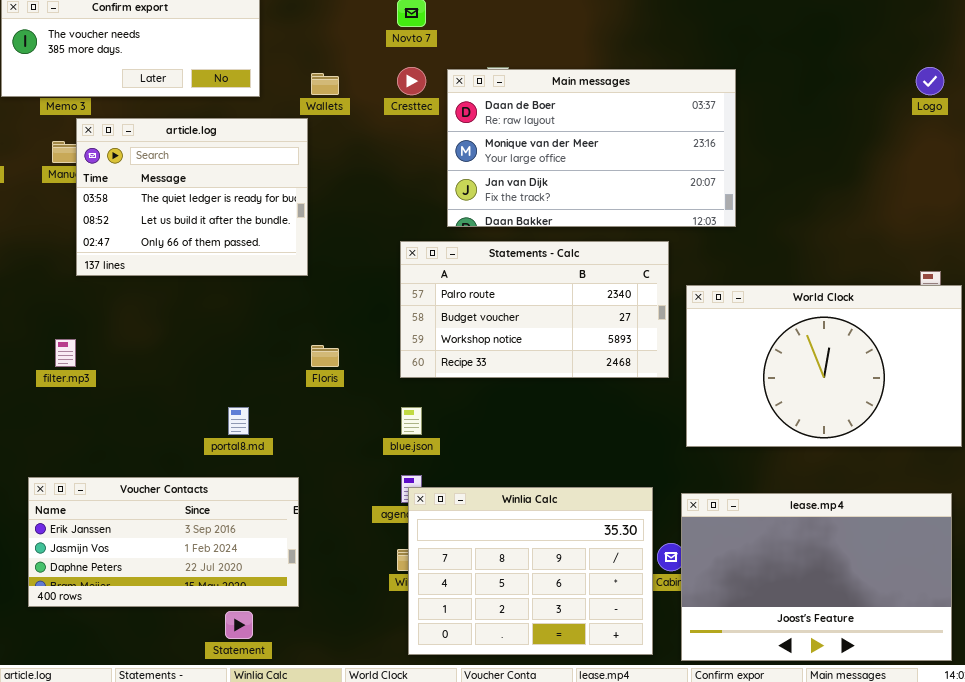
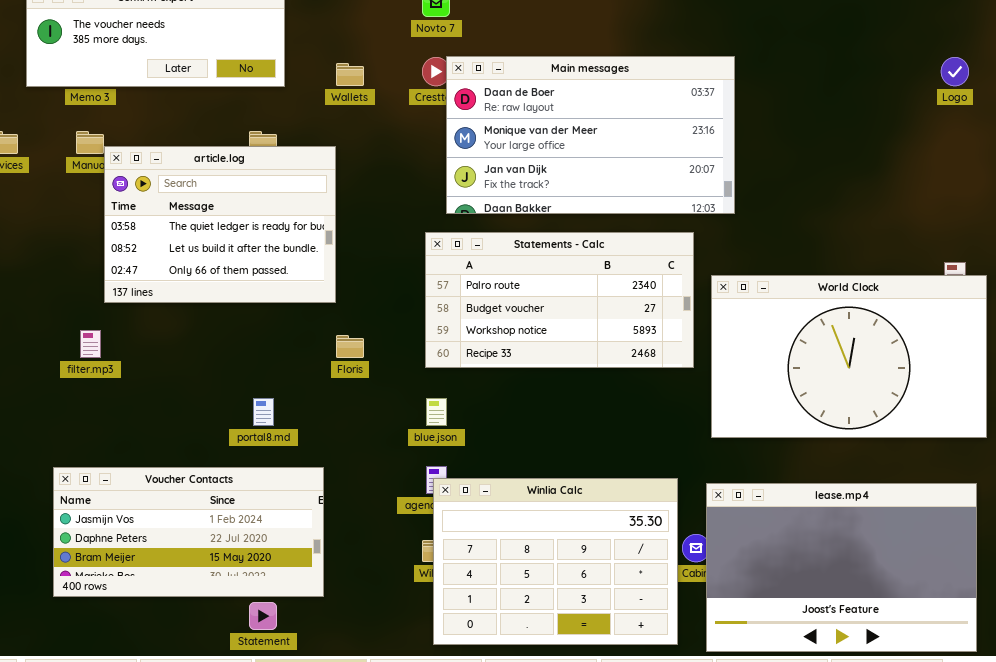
Main messages: [447,69,736,227] -> [446,56,735,214], moved
article.log: [76,118,308,276] -> [104,146,336,303], moved
Voucher Contacts: [28,477,299,607] -> [53,467,324,597], scrolled down 1 row

